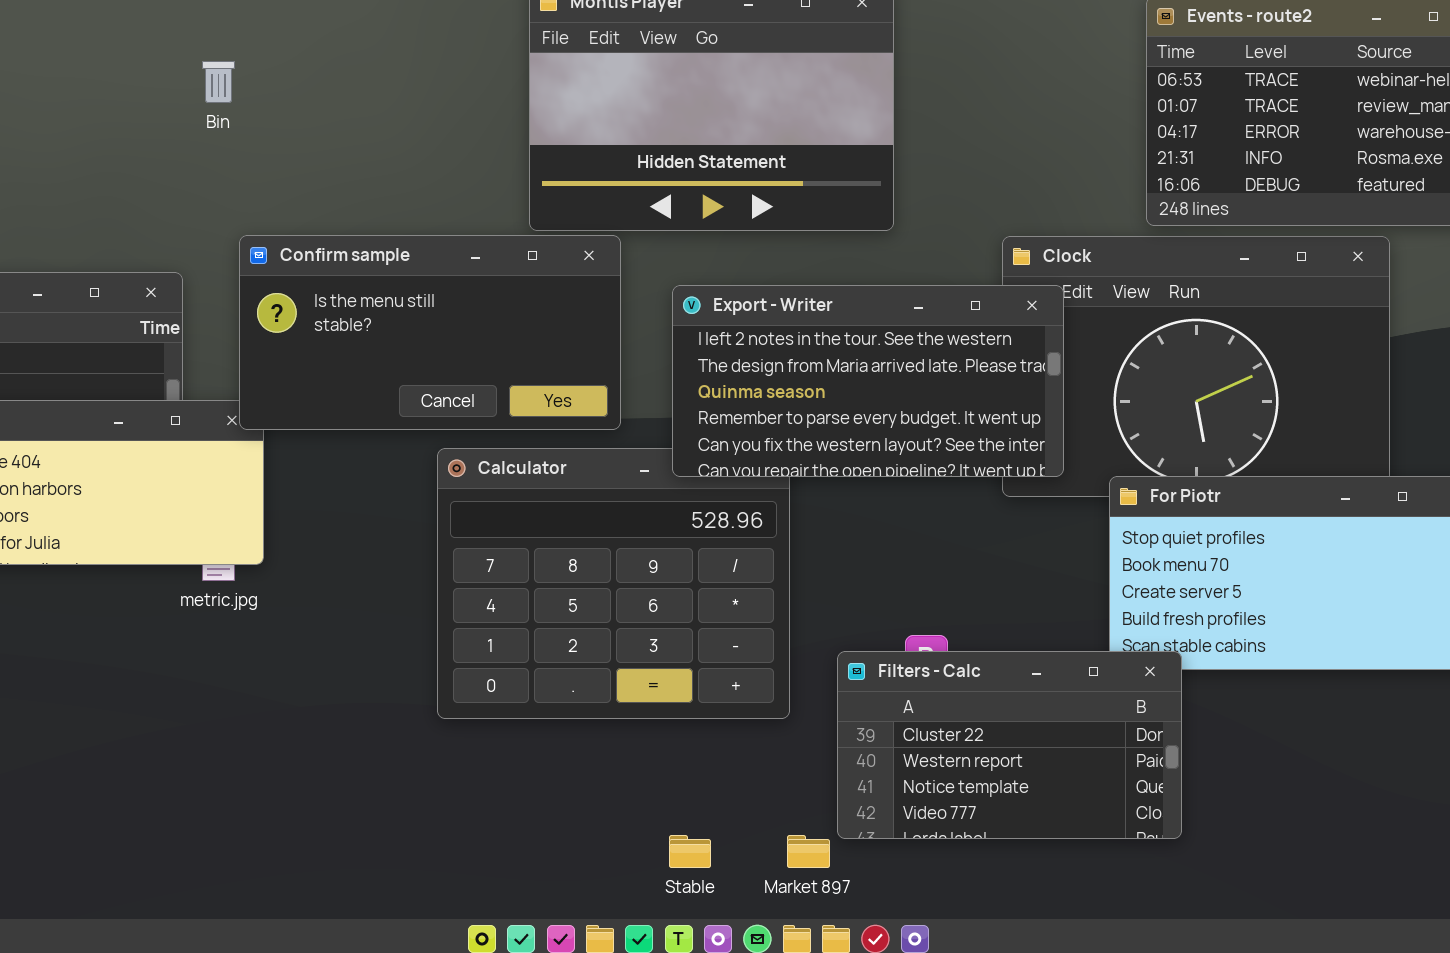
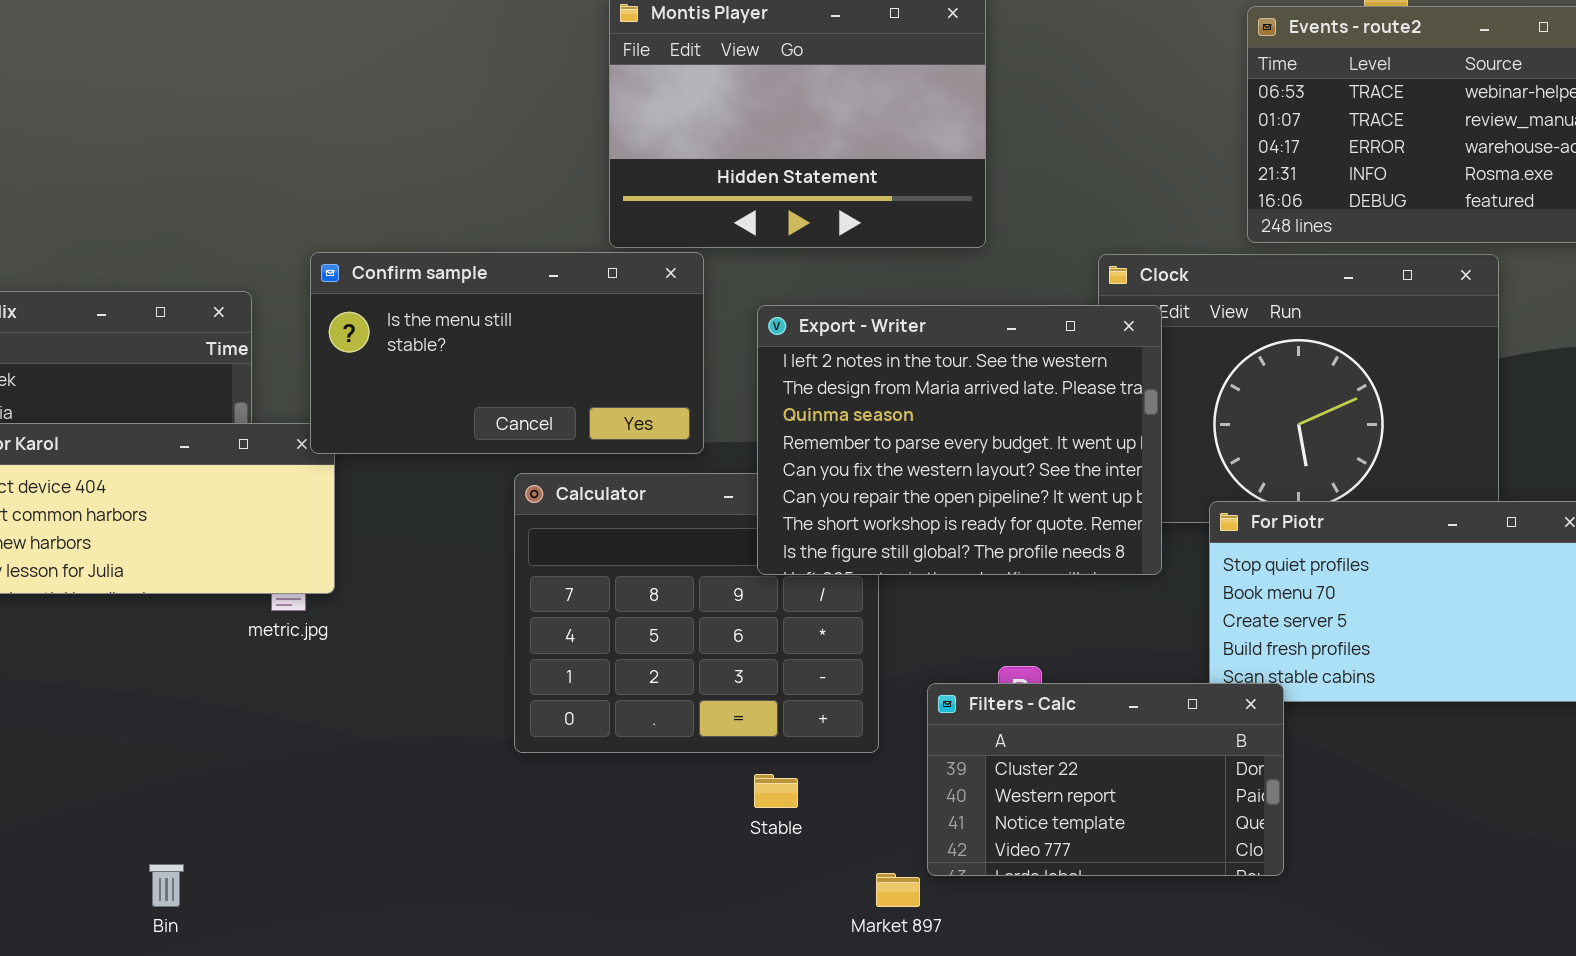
Bin: [202,61,235,103] -> [149,864,184,907], moved
Export - Writer: [672,285,1064,477] -> [757,305,1162,575], resized
Stable: [669,835,711,868] -> [754,774,798,808], moved

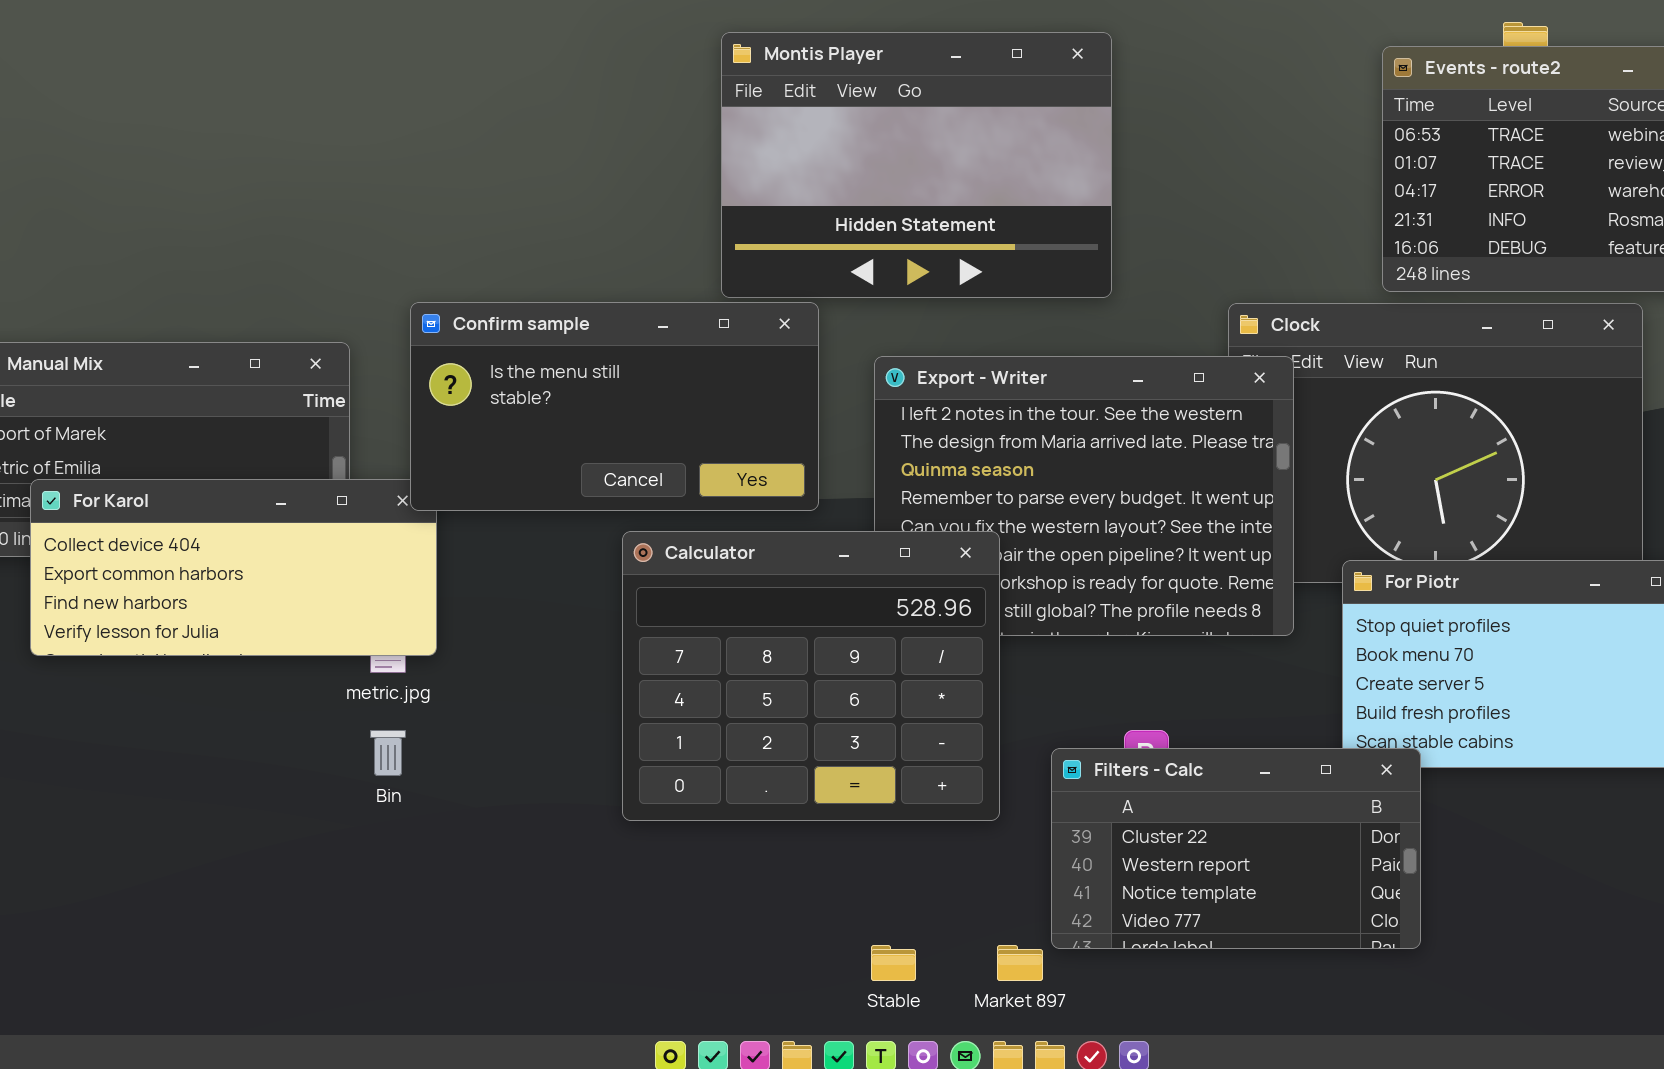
Calculator: [514,473,879,753] -> [622,531,1000,821], raised
Stable: [754,774,798,808] -> [871,945,916,981], moved
Bin: [149,864,184,907] -> [370,730,406,776], moved

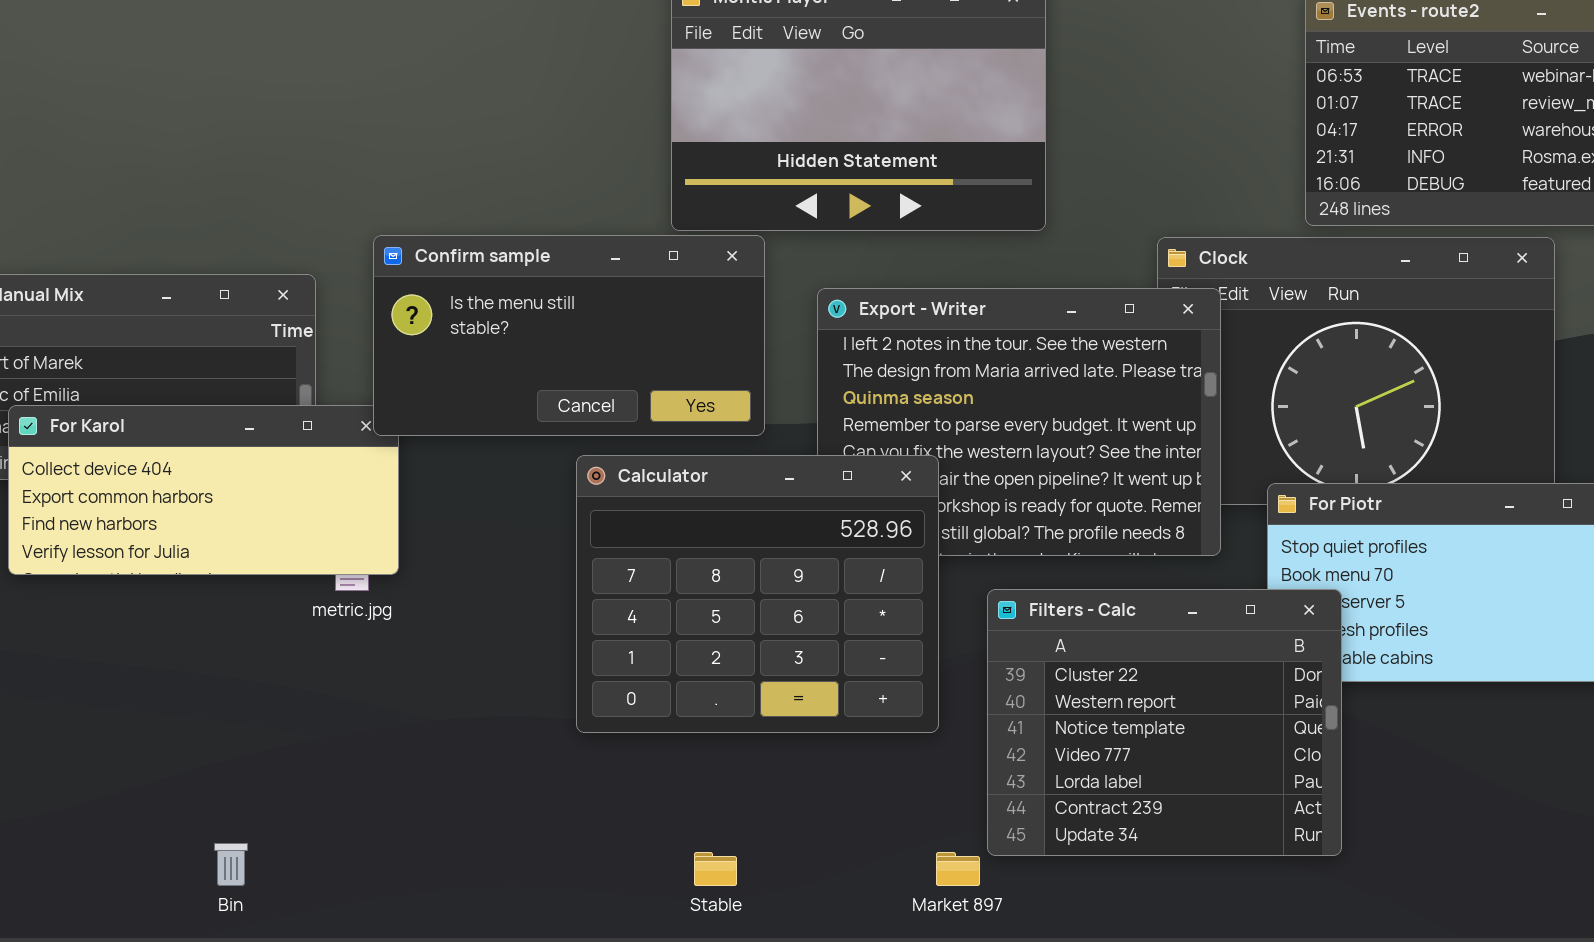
Bin: [370,730,406,776] -> [214,843,248,886], moved
Filters - Calc: [1051,748,1421,949] -> [987,589,1342,856], resized
Stable: [871,945,916,981] -> [694,852,737,886], moved

